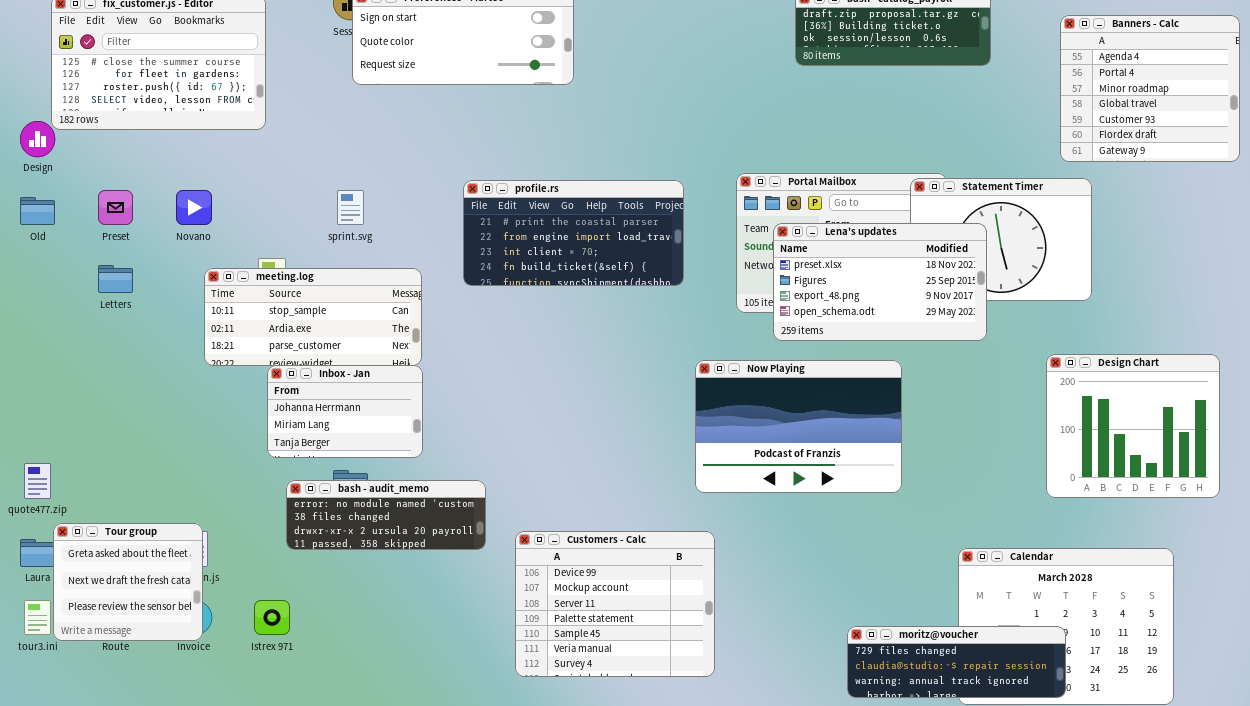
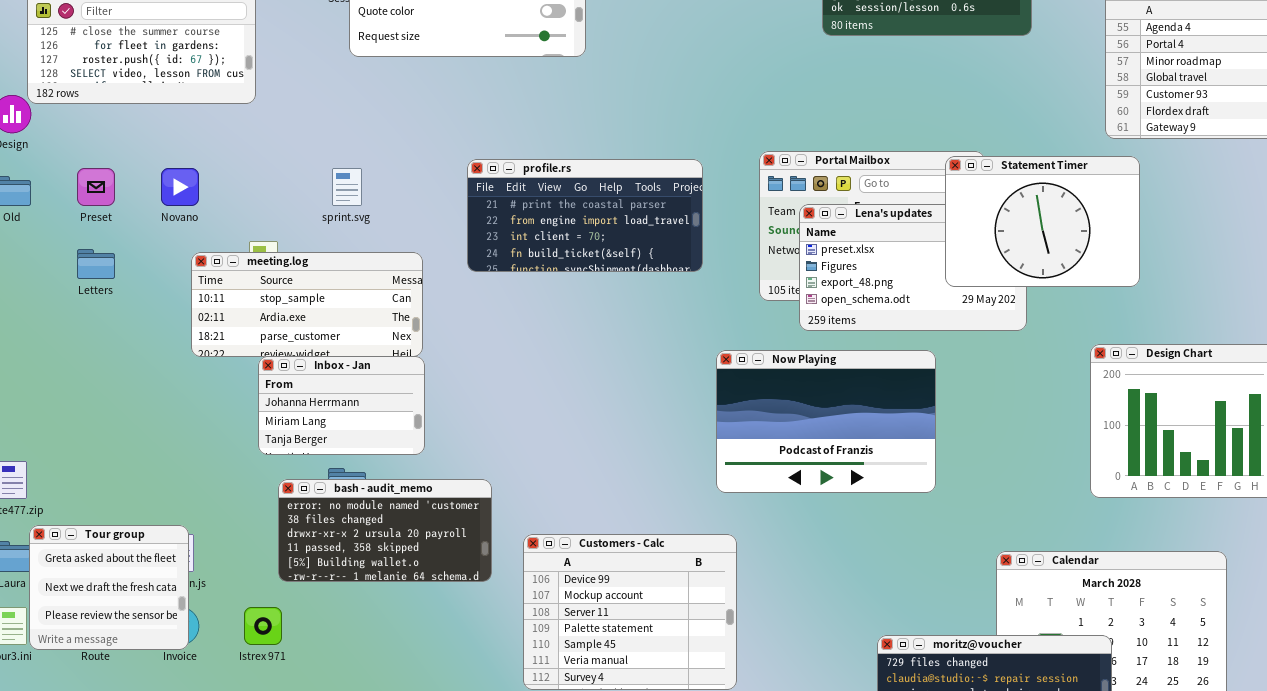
Statement Timer: [910,178,1092,301] -> [945,156,1140,287], raised
bash - audit_memo: [286,480,486,550] -> [278,479,492,582], resized

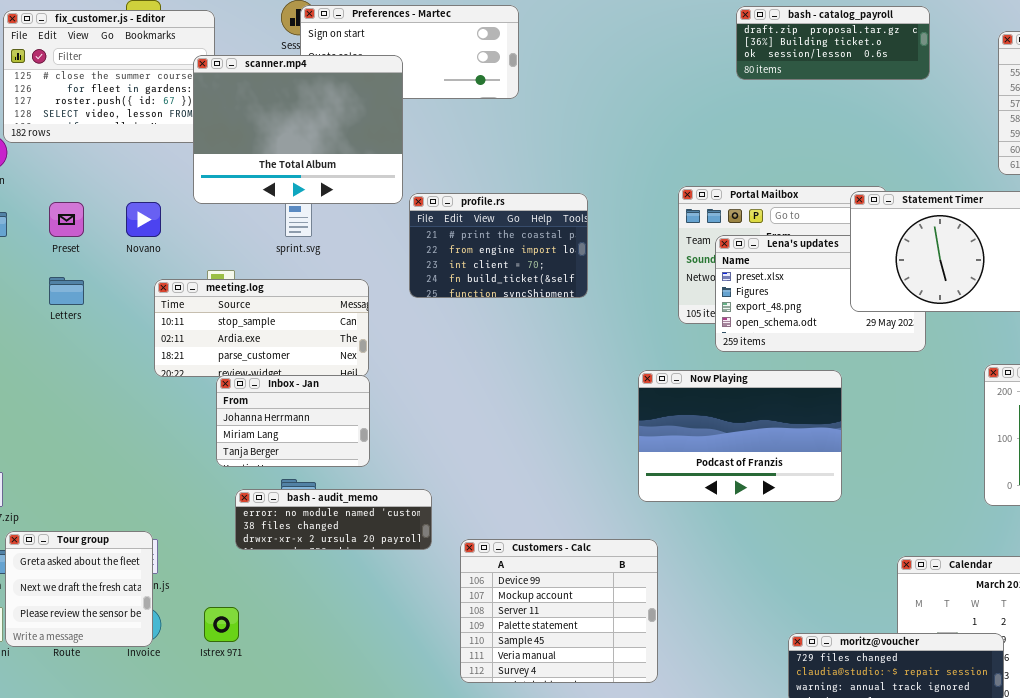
scanner.mp4: none -> [193,55,403,204], opened
profile.rs: [467,159,703,272] -> [409,193,588,298], resized
bash - audit_memo: [278,479,492,582] -> [235,489,432,550], resized

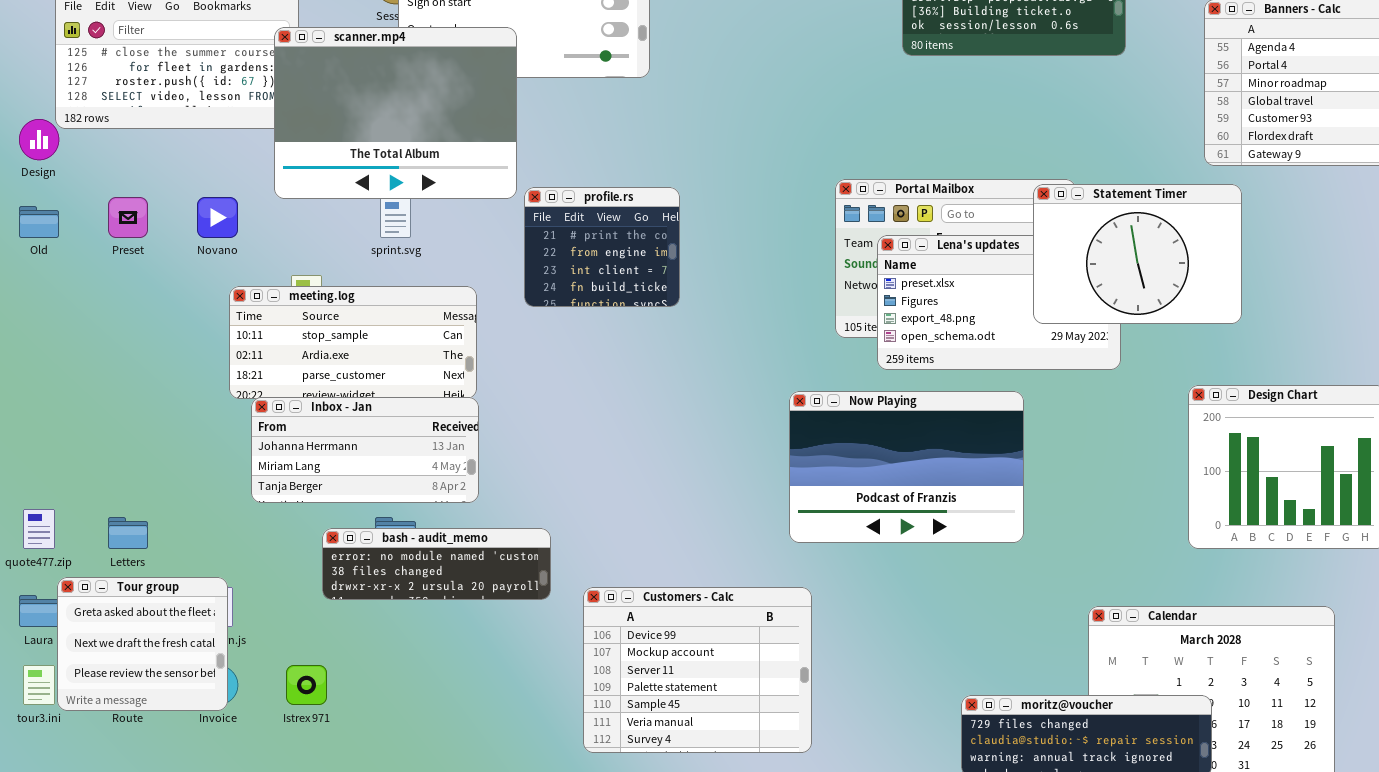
profile.rs: [409,193,588,298] -> [524,187,680,307], resized
Letters: [49,277,84,305] -> [108,517,148,549], moved
Inbox - Jan: [216,375,370,467] -> [251,397,479,503], resized

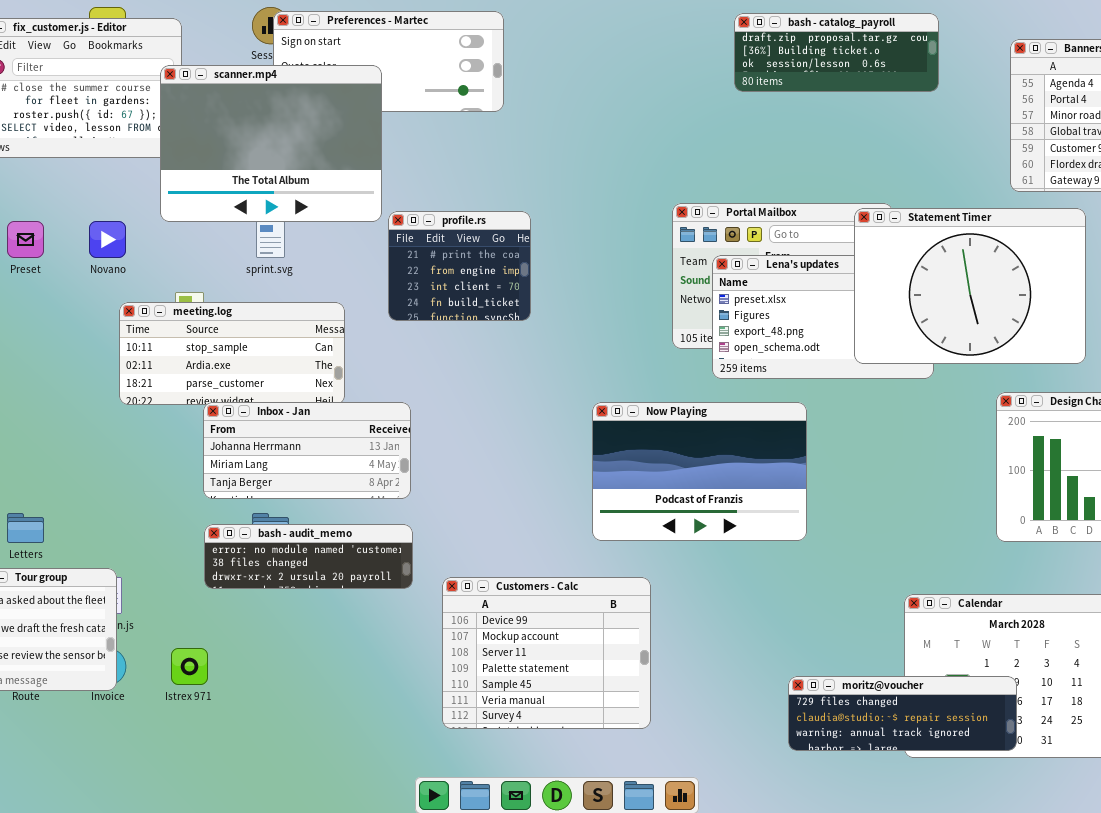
Statement Timer: [1033,184,1242,324] -> [854,208,1086,364], resized
Now Playing: [789,391,1024,543] -> [592,402,807,541], moved
Inbox - Jan: [251,397,479,503] -> [203,402,411,499], moved

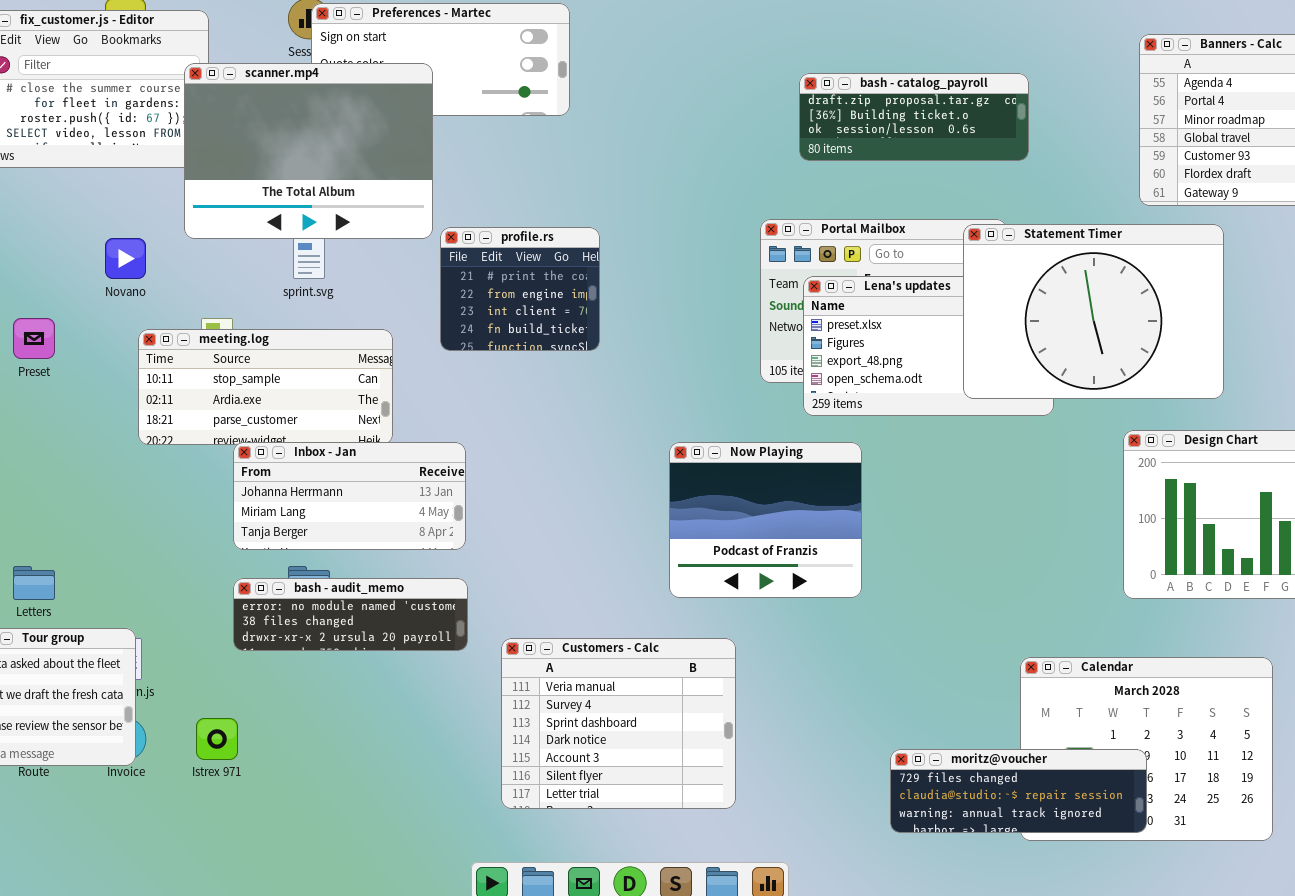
bash - catalog_payroll: [734,13,939,92] -> [799,73,1029,161], moved
Preset: [7,221,44,258] -> [13,318,55,359], moved
Now Playing: [592,402,807,541] -> [669,442,862,598], resized
Customers - Calc: [442,577,651,729] -> [501,638,736,809], scrolled down 5 rows

